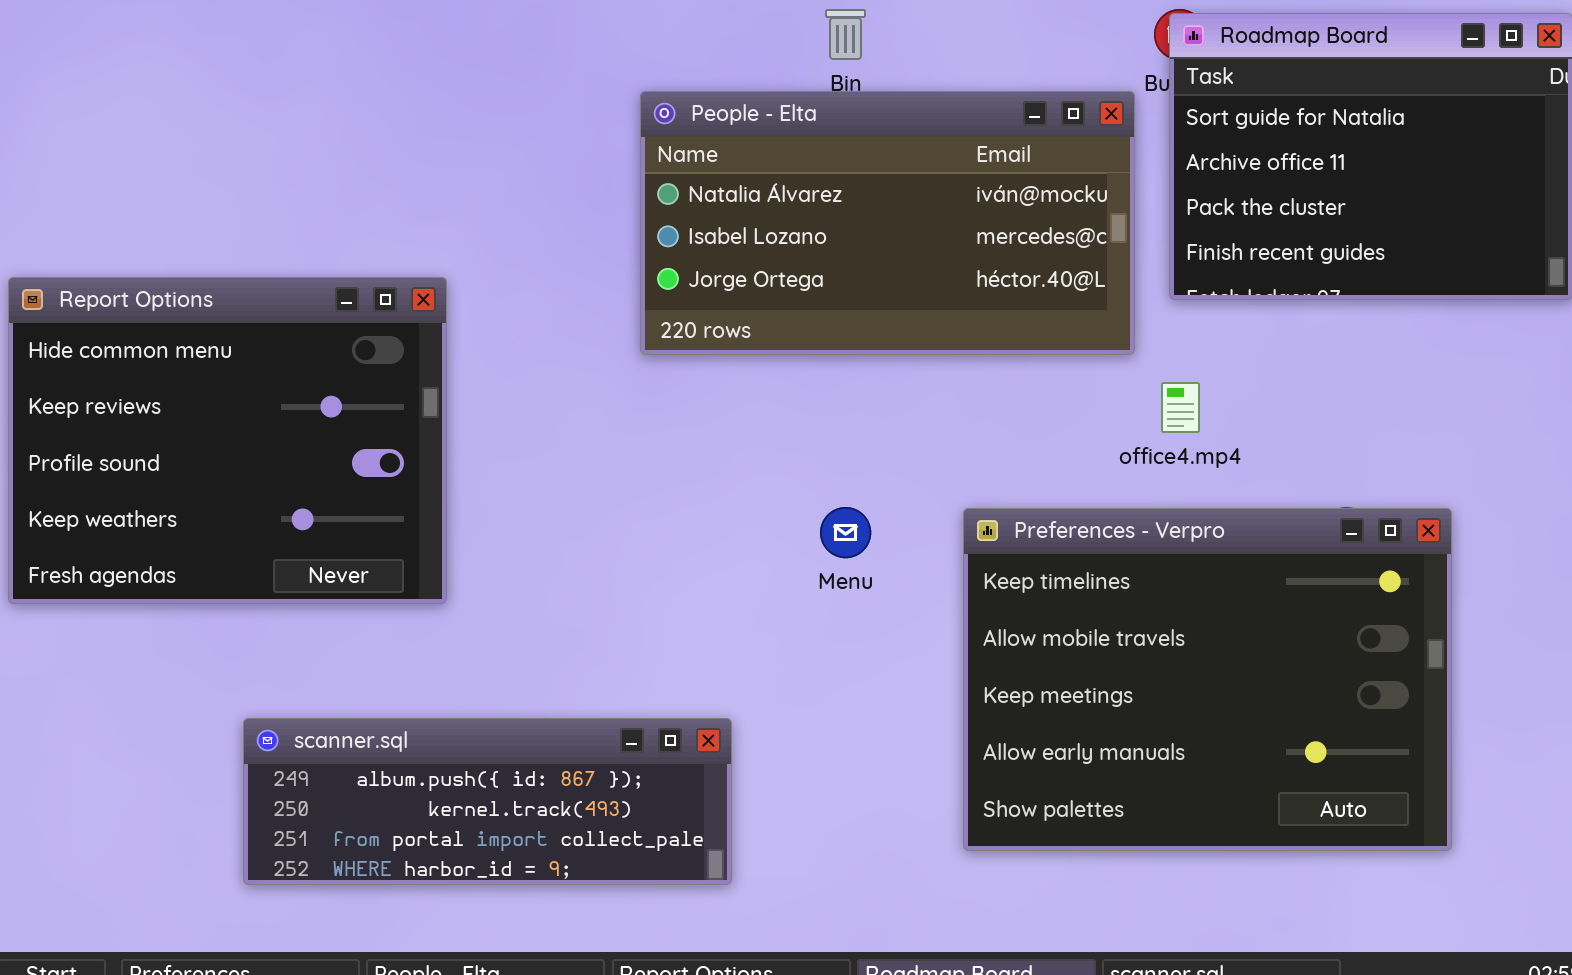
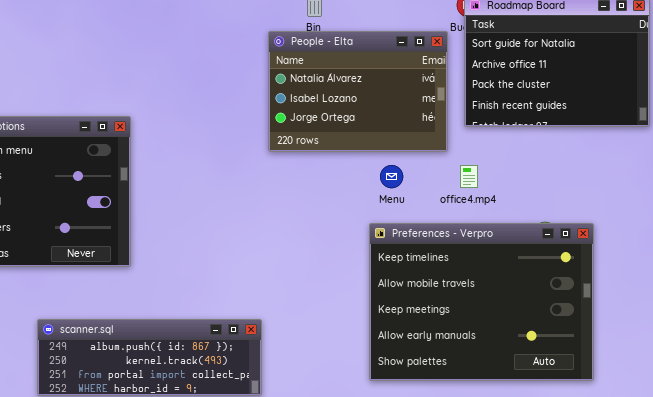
People - Elta: [640,91,1135,355] -> [268,31,448,152], resized
Menu: [820,507,871,558] -> [380,165,403,188], moved

